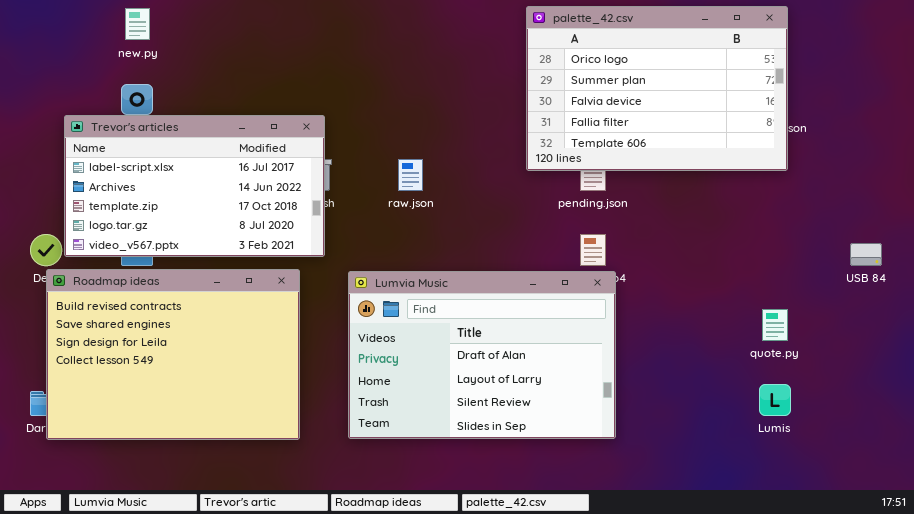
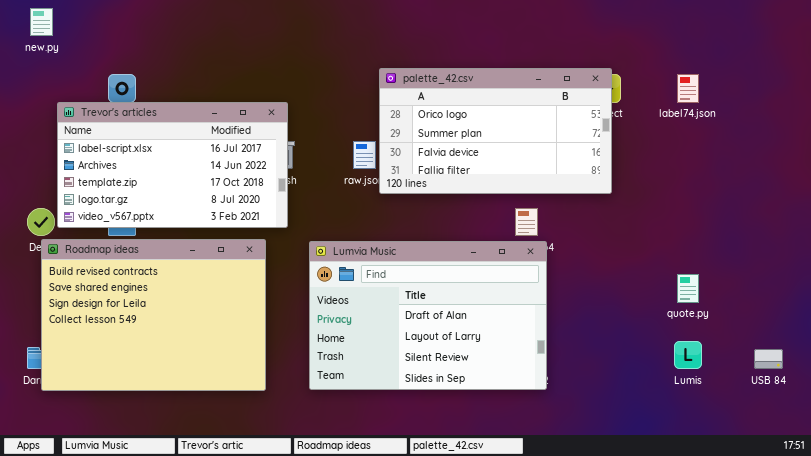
palette_42.csv: [526,6,788,171] -> [379,68,612,194], moved, resized
new.py: [125,8,150,40] -> [30,8,53,36], moved
USB 84: [850,243,882,266] -> [754,349,783,369], moved

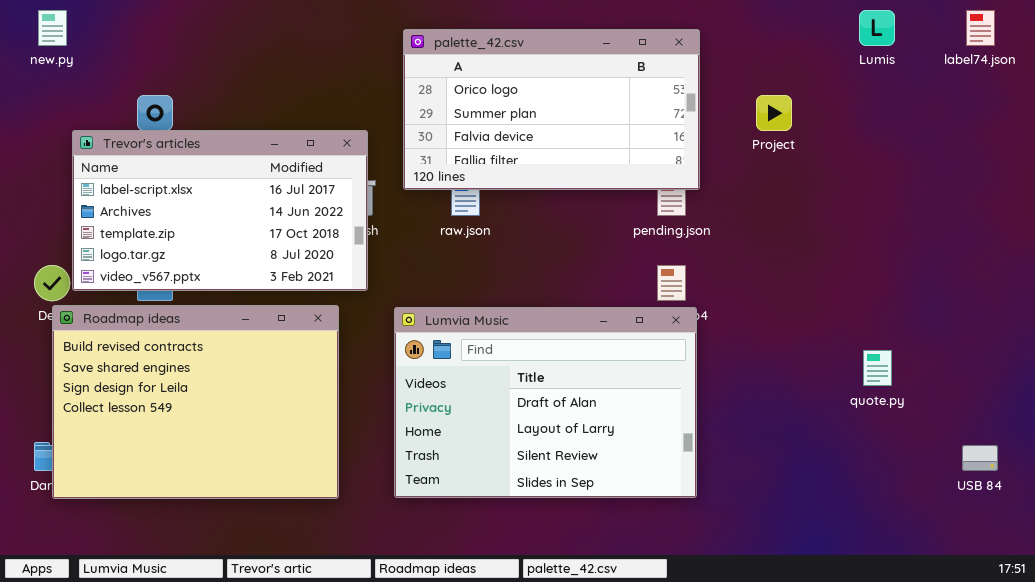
palette_42.csv: [379,68,612,194] -> [403,29,700,190], moved
label74.json: [677,74,699,103] -> [966,10,995,46], moved
Lumis: [674,341,702,369] -> [859,10,895,46], moved

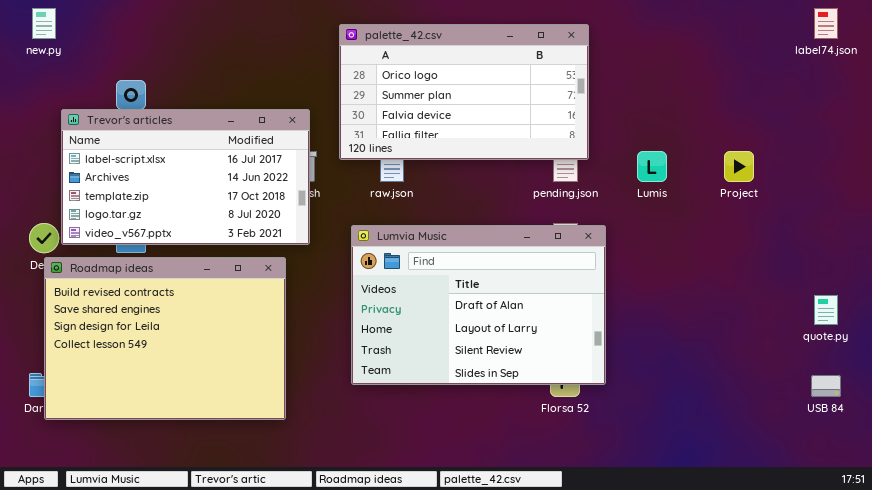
Lumis: [859,10,895,46] -> [637,151,667,182], moved
Project: [756,95,792,131] -> [724,151,754,182], moved
Lumvia Music: [394,307,697,498] -> [351,225,606,385], moved
quote.py: [863,350,892,386] -> [814,295,838,325], moved

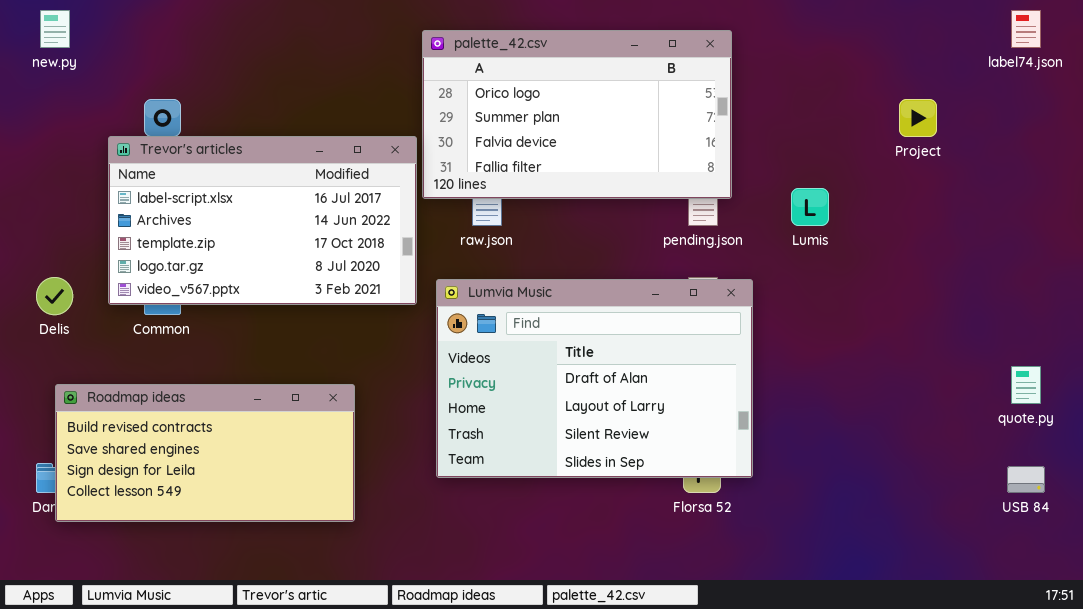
Trevor's articles: [61,109,310,245] -> [108,136,417,305], moved
Project: [724,151,754,182] -> [899,99,937,137], moved
Roadmap ideas: [44,257,286,420] -> [55,384,355,522], resized

